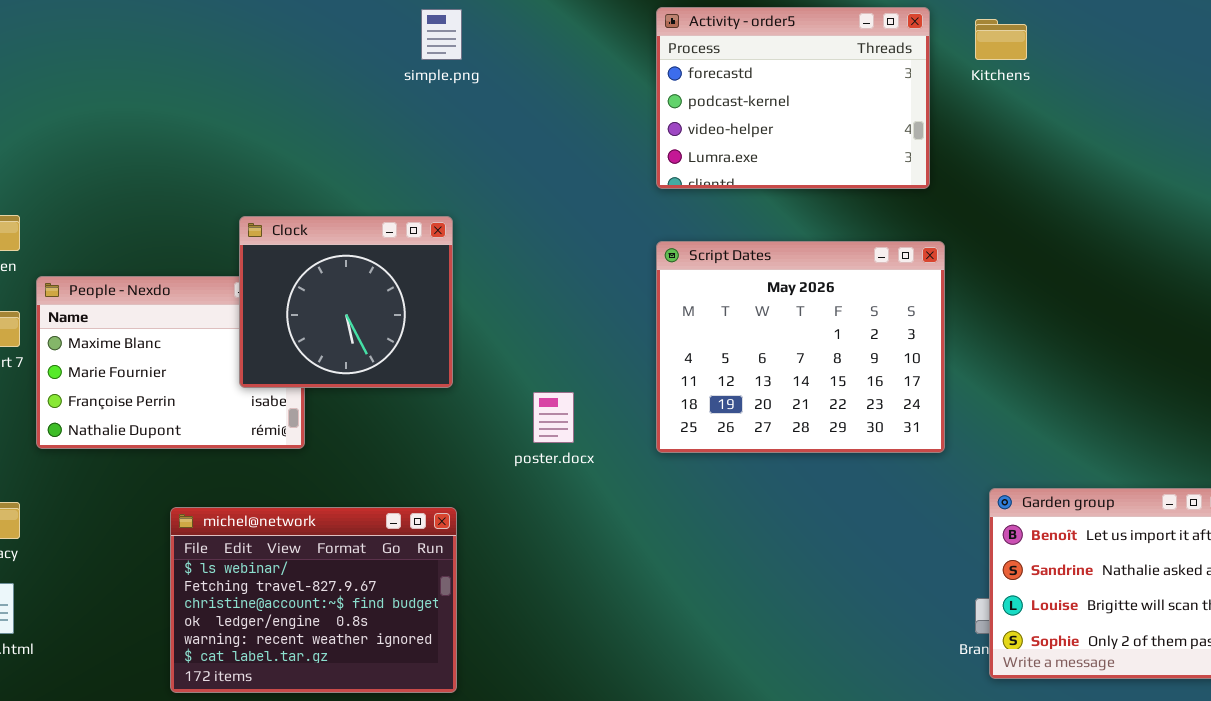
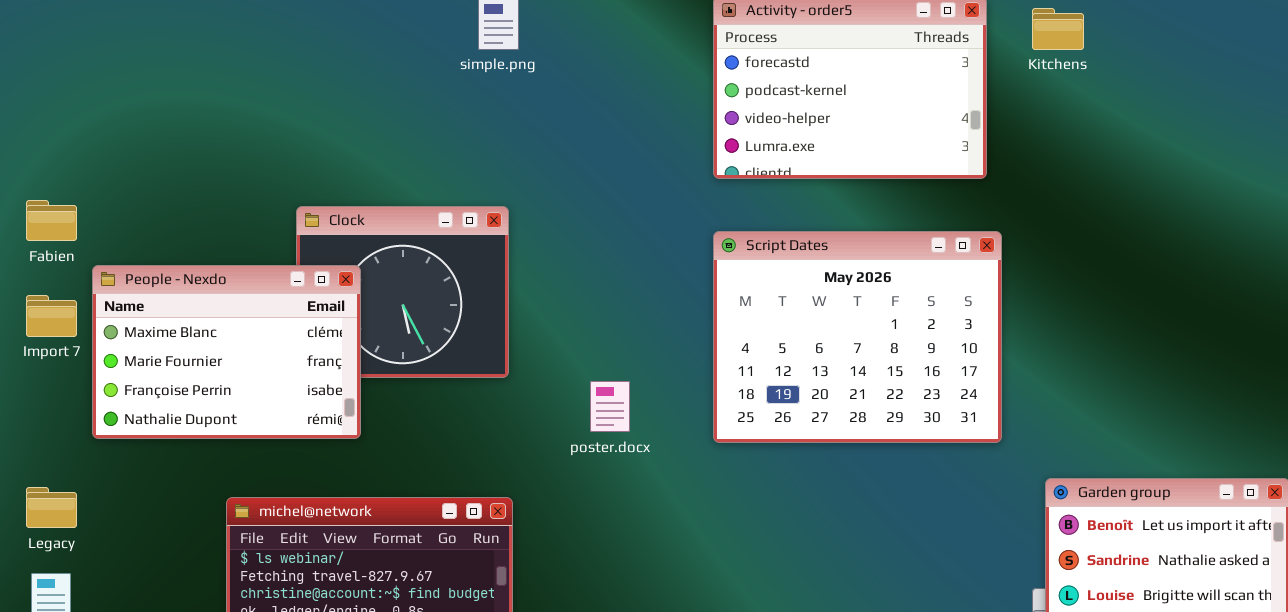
People - Nexdo: [36,276,305,449] -> [92,265,361,439], raised

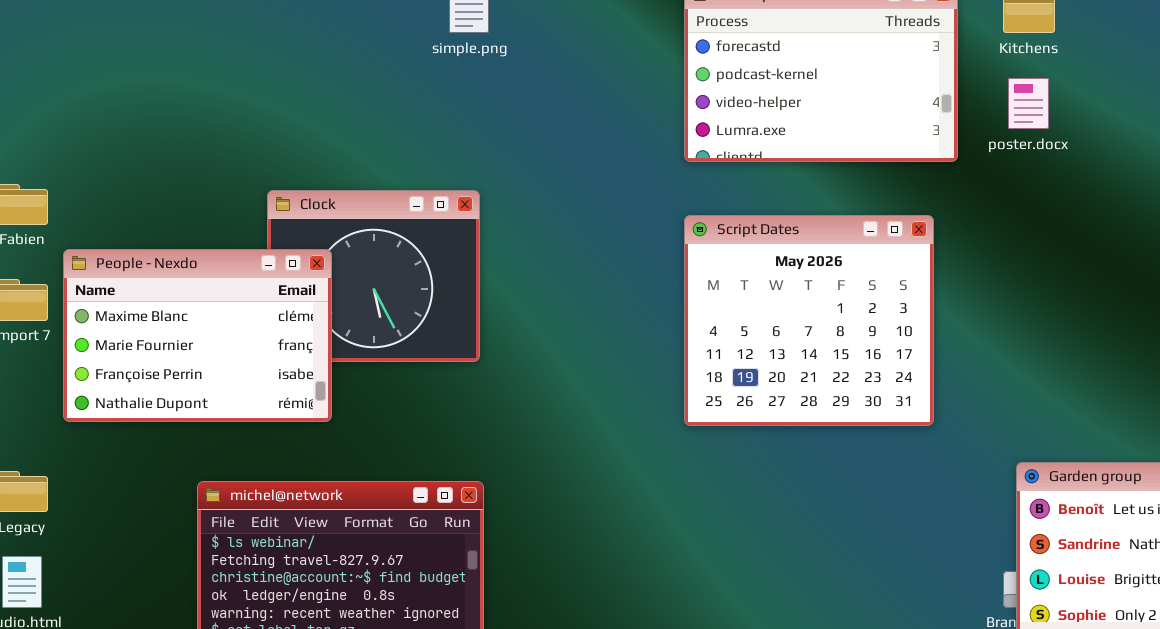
Script Dates: [713,231,1002,443] -> [684,215,934,426], resized
poster.docx: [590,381,630,432] -> [1008,78,1049,129], moved

